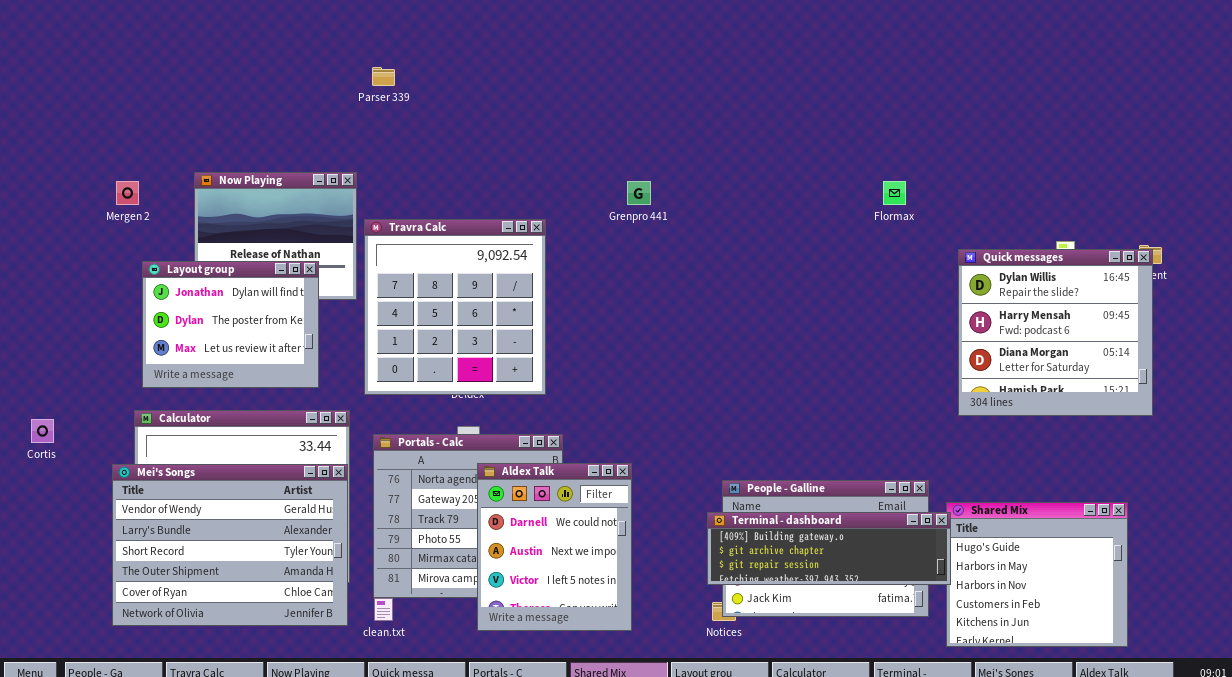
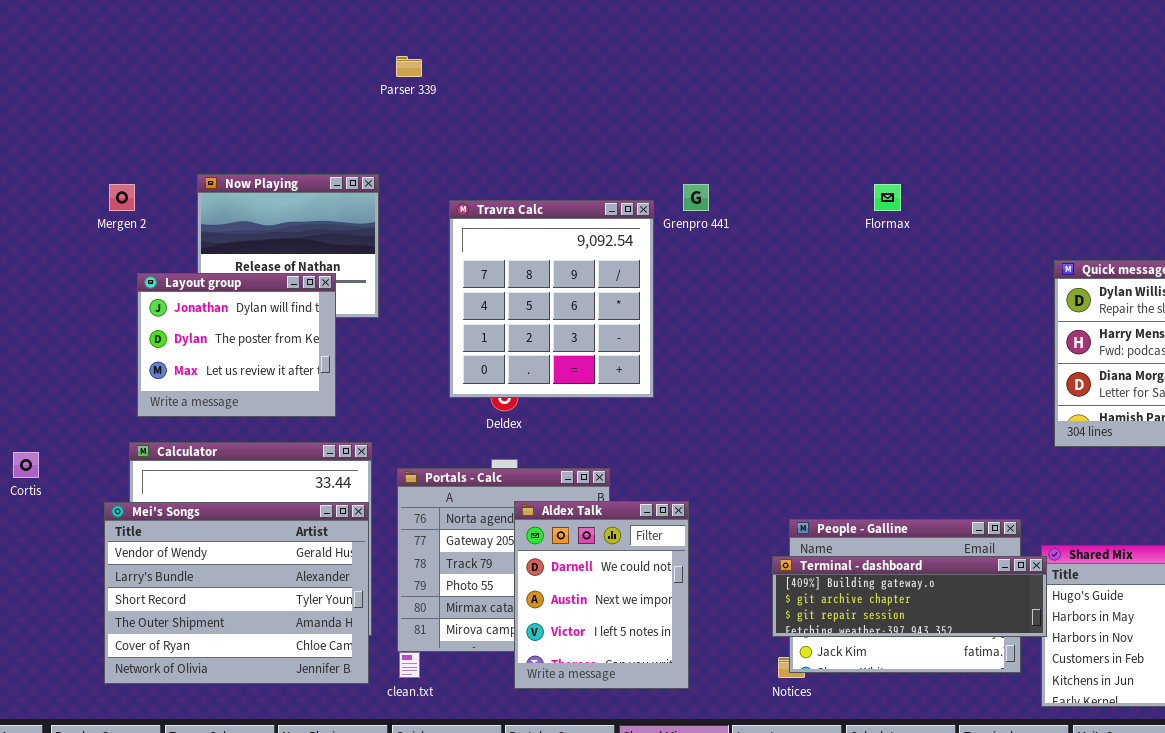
Flormax: [883,181,906,205] -> [874,184,901,211], moved
Travra Calc: [364,219,546,395] -> [449,200,654,398], moved

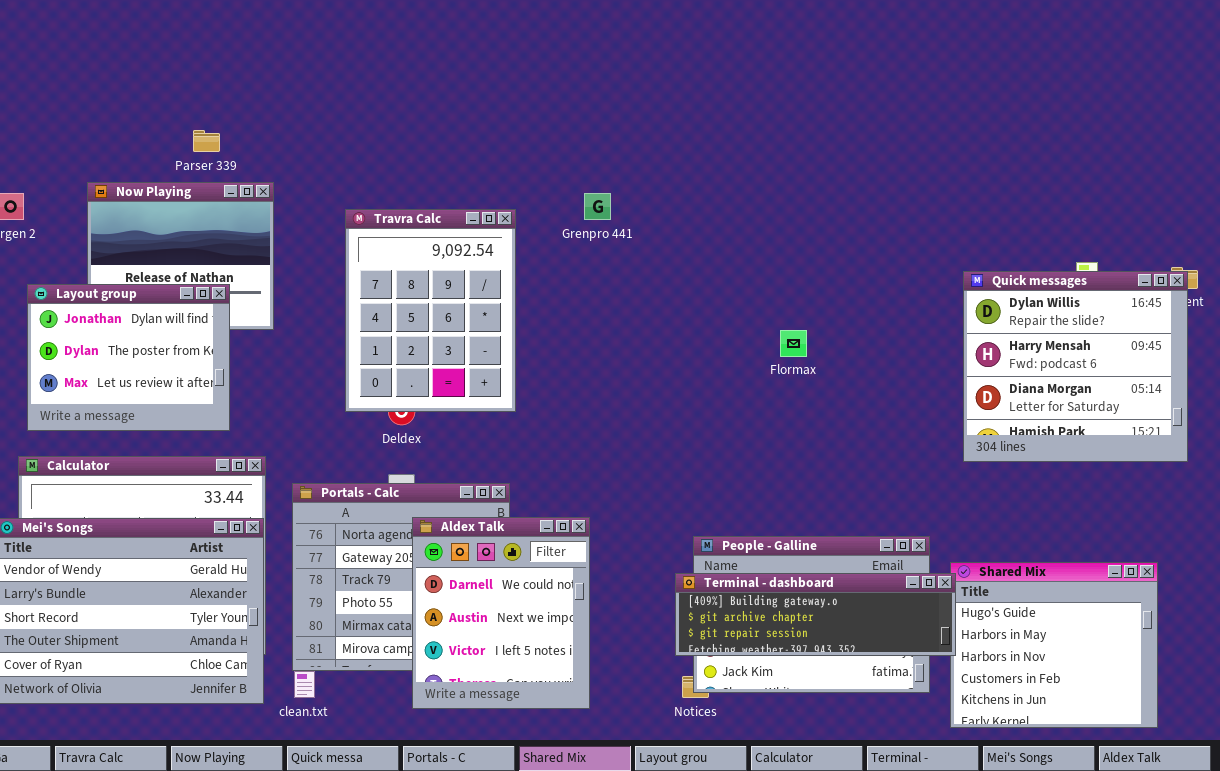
Parser 339: [396,56,422,77] -> [193,130,220,152], moved
Flormax: [874,184,901,211] -> [780,330,807,357], moved
Travra Calc: [449,200,654,398] -> [345,209,516,412], resized

